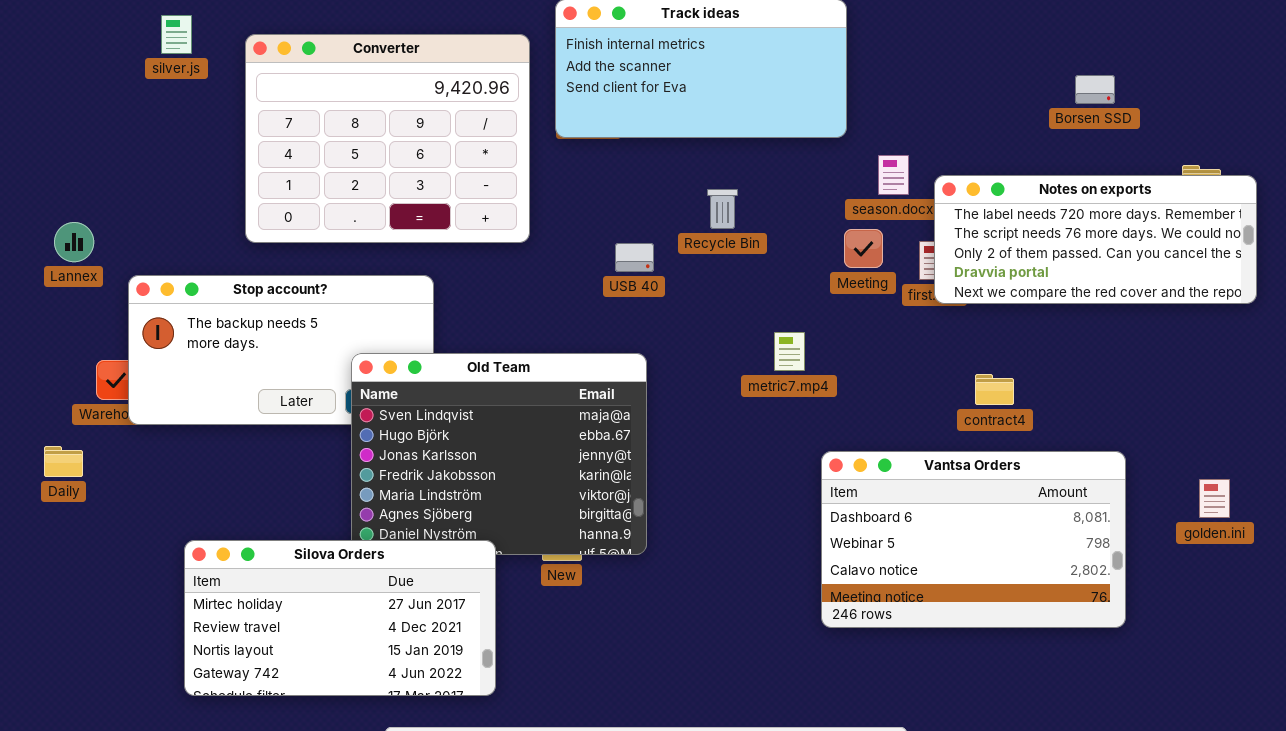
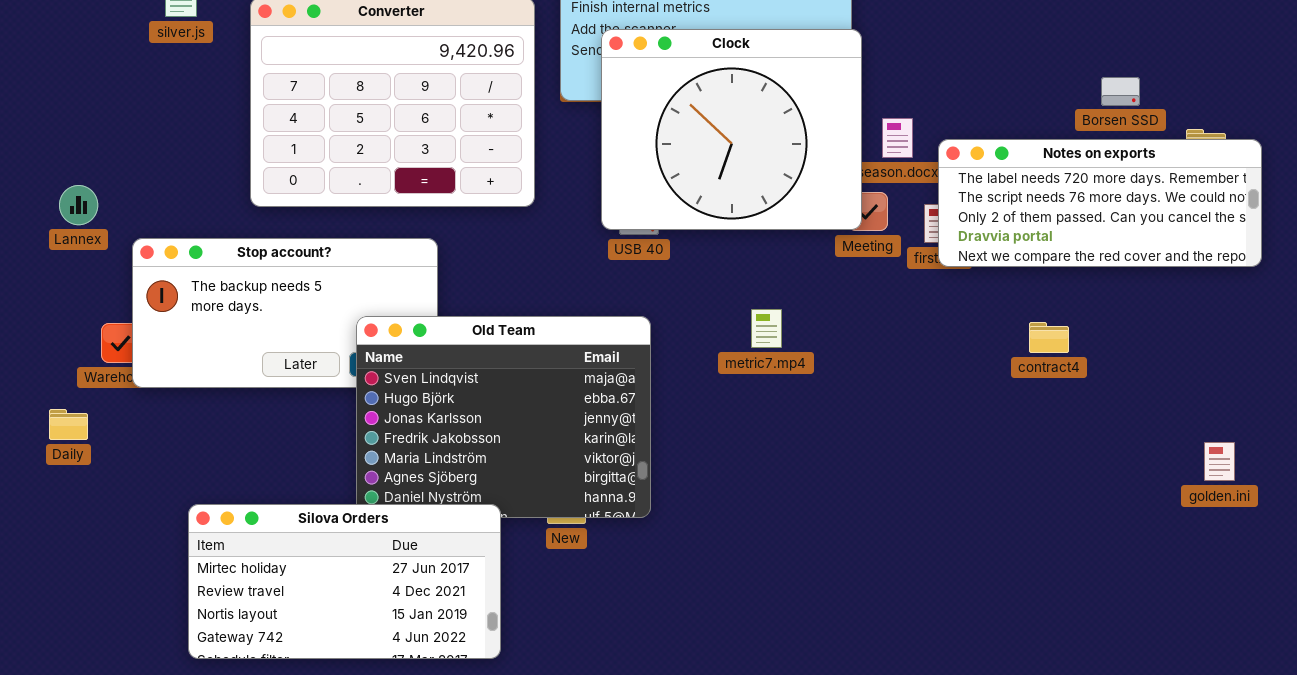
Clock: none -> [601,29,862,230], opened
Borsen SSD: [1075,75,1115,104] -> [1101,77,1140,106], moved
metric7.mp4: [774,332,805,371] -> [751,309,782,348], moved
contract4: [975,374,1014,405] -> [1029,322,1069,353], moved
Vantsa Orders: [821,451,1126,628] -> none, closed

